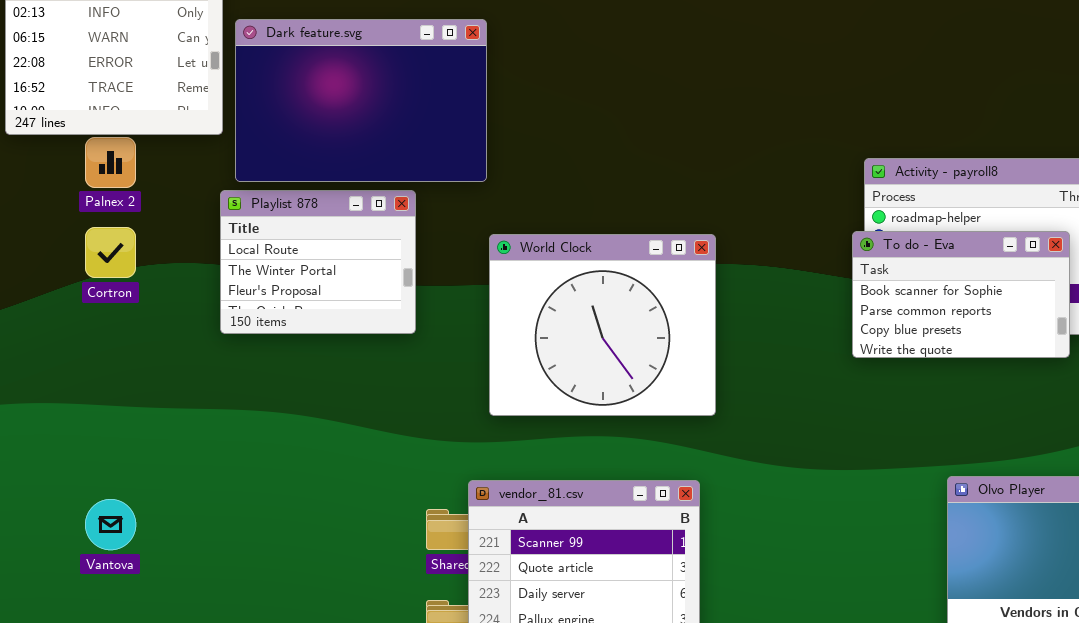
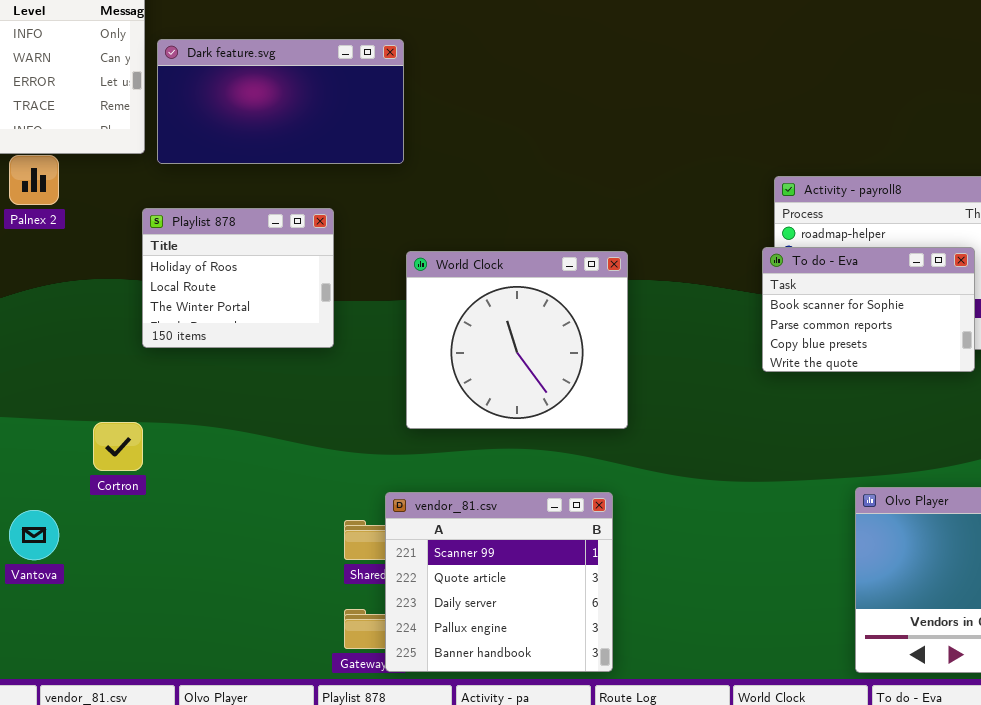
Dark feature.svg: [235,19,487,182] -> [157,39,404,164], resized
Playlist 878: [220,190,416,334] -> [142,208,334,348], scrolled up 1 row
Cortron: [85,227,136,278] -> [93,422,143,471], moved

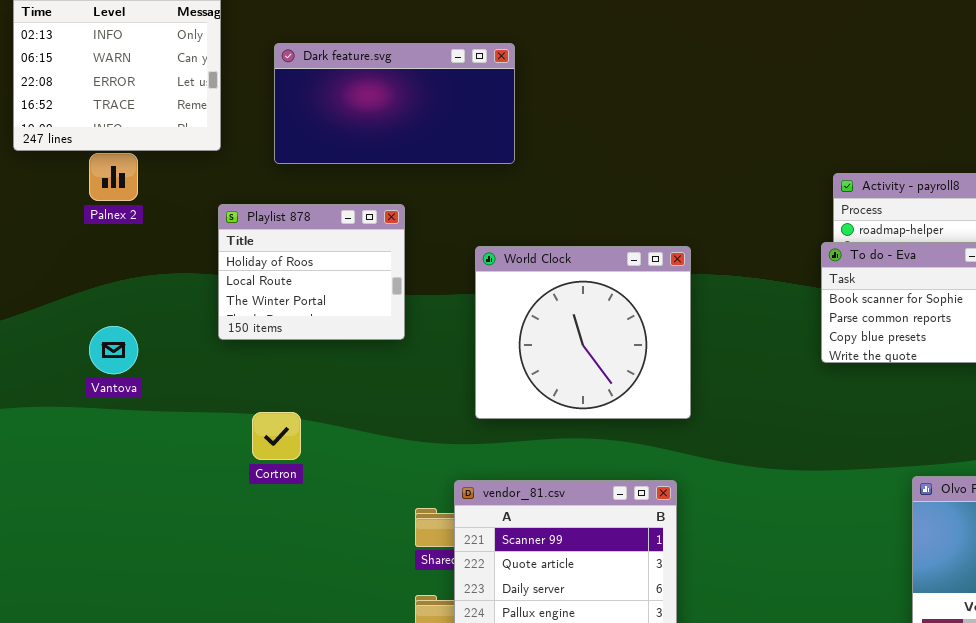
Dark feature.svg: [157,39,404,164] -> [274,43,515,164], moved
Cortron: [93,422,143,471] -> [252,412,301,460], moved
Vantova: [9,510,59,560] -> [89,326,138,374], moved

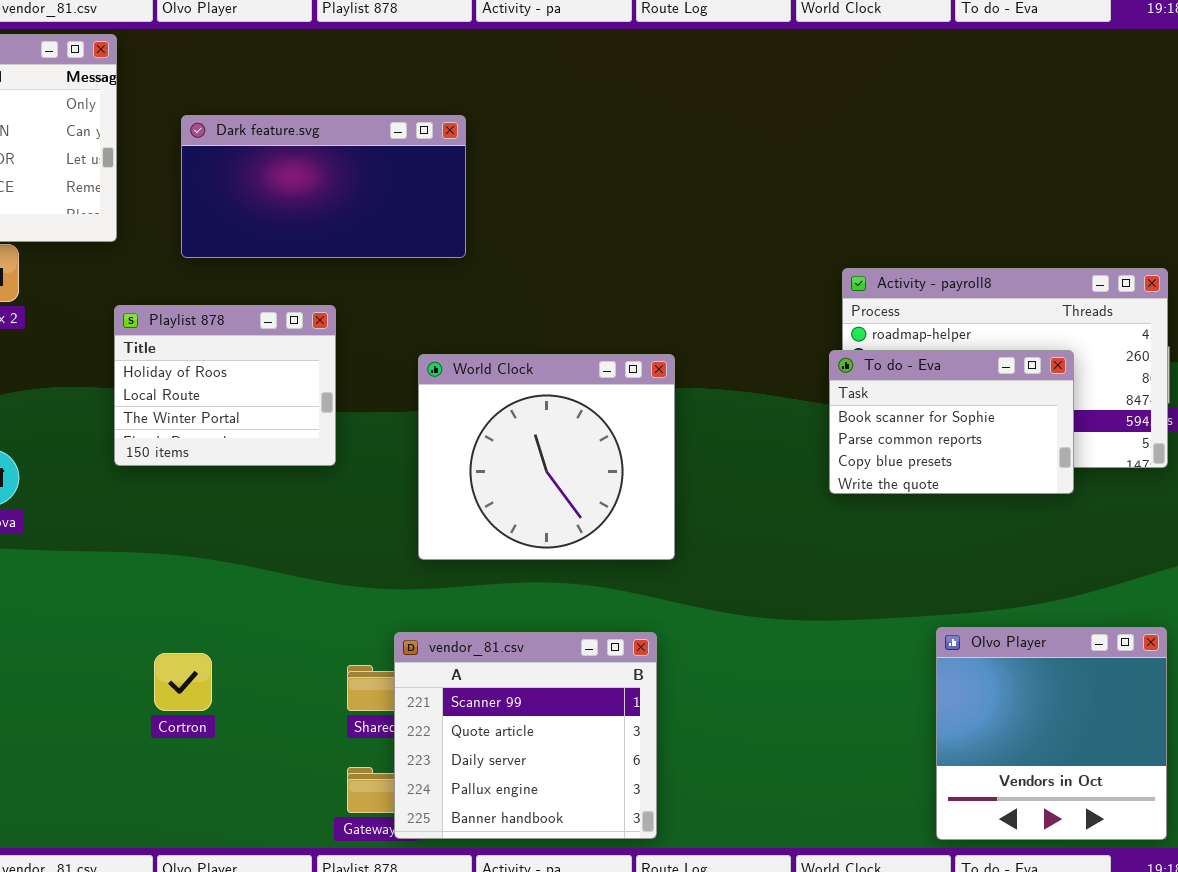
Cortron: [252,412,301,460] -> [154,653,212,711], moved

